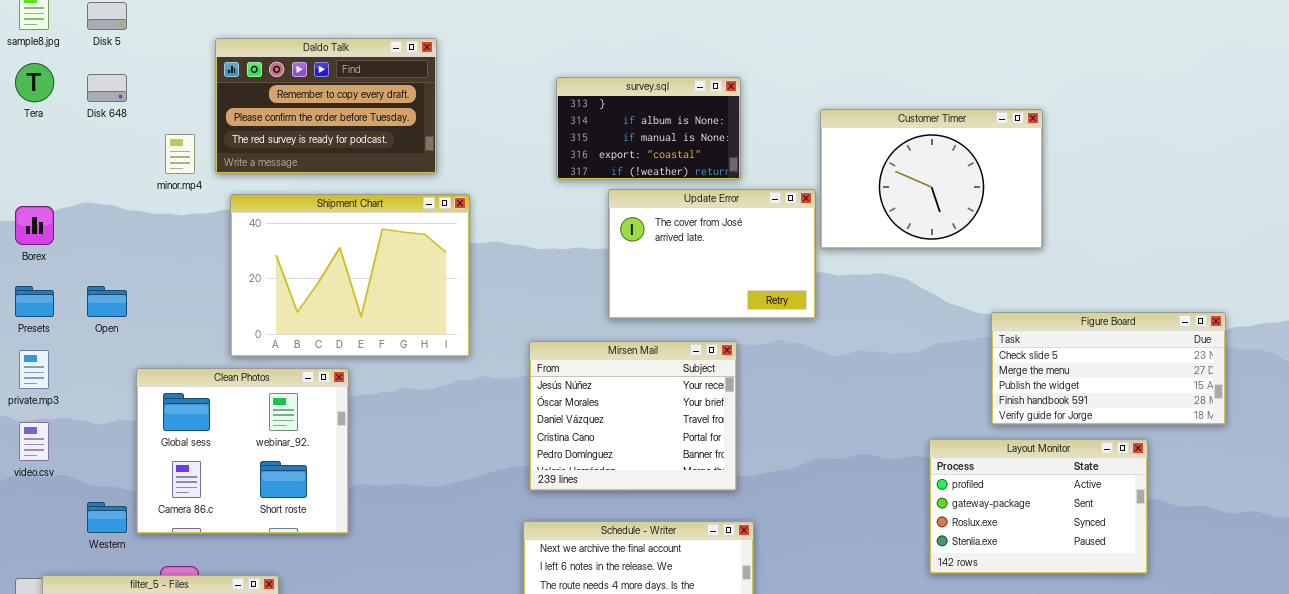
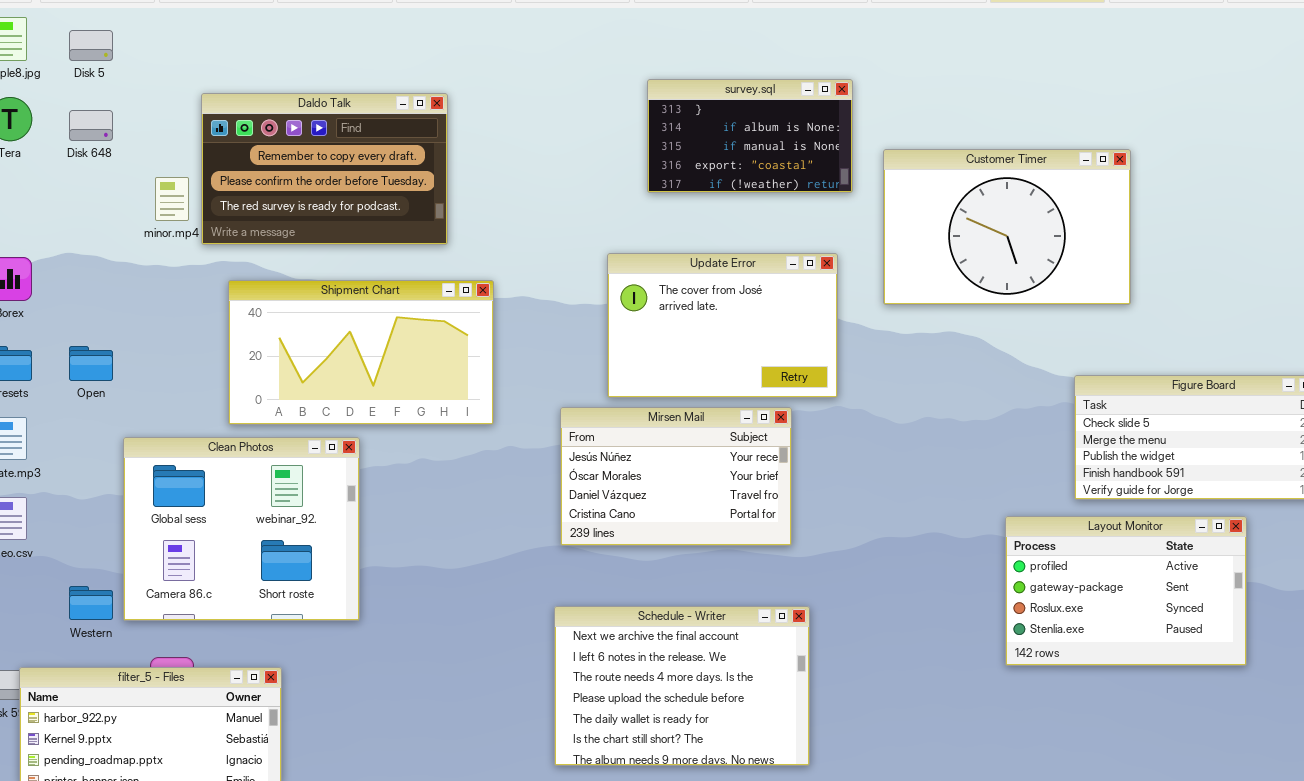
Daldo Talk: [215,38,437,174] -> [201,93,448,245], moved
survey.sql: [556,77,741,180] -> [647,79,853,193], moved
Update Error: [608,189,816,319] -> [607,253,838,398], moved
Shipment Chart: [230,194,470,357] -> [228,280,494,425], resized
Mirsen Mail: [529,341,737,491] -> [560,407,792,546], resized

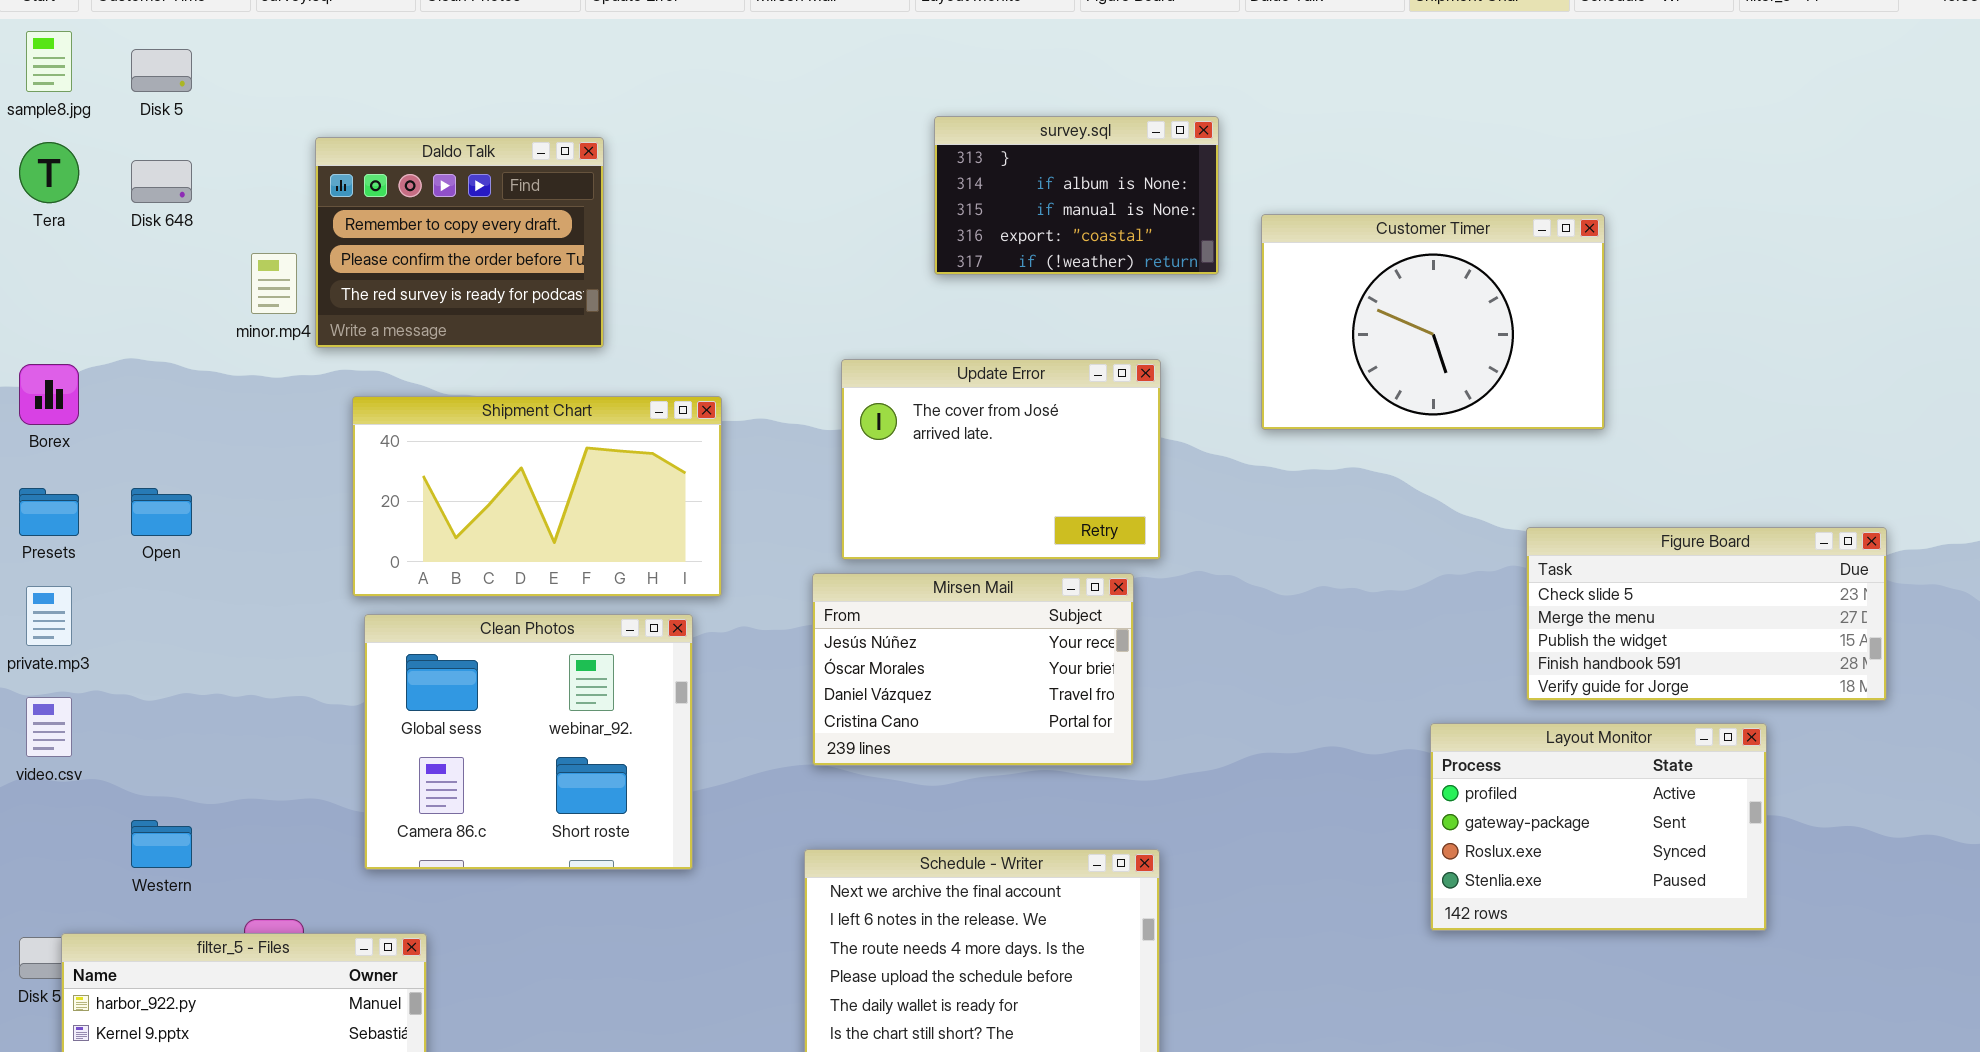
Daldo Talk: [201,93,448,245] -> [315,137,604,348], resized
Update Error: [607,253,838,398] -> [841,359,1161,560], moved
Clean Photos: [123,437,360,621] -> [364,614,693,870], moved

